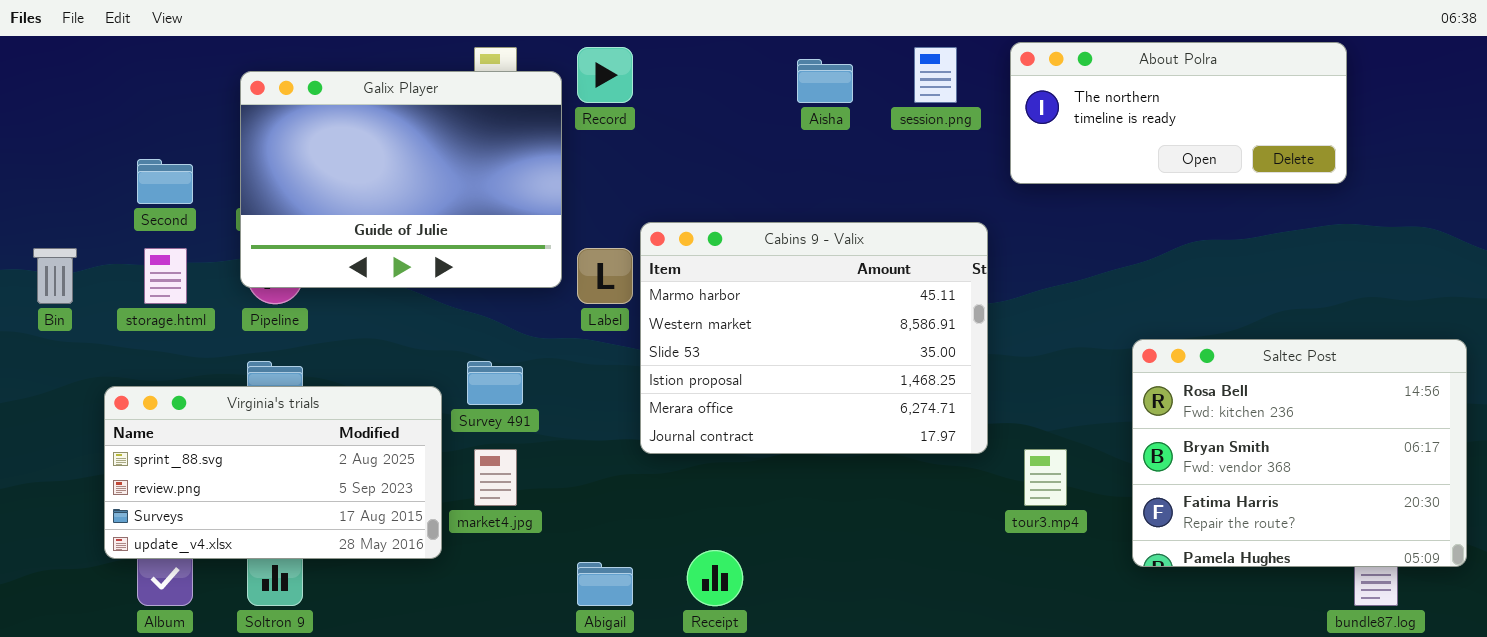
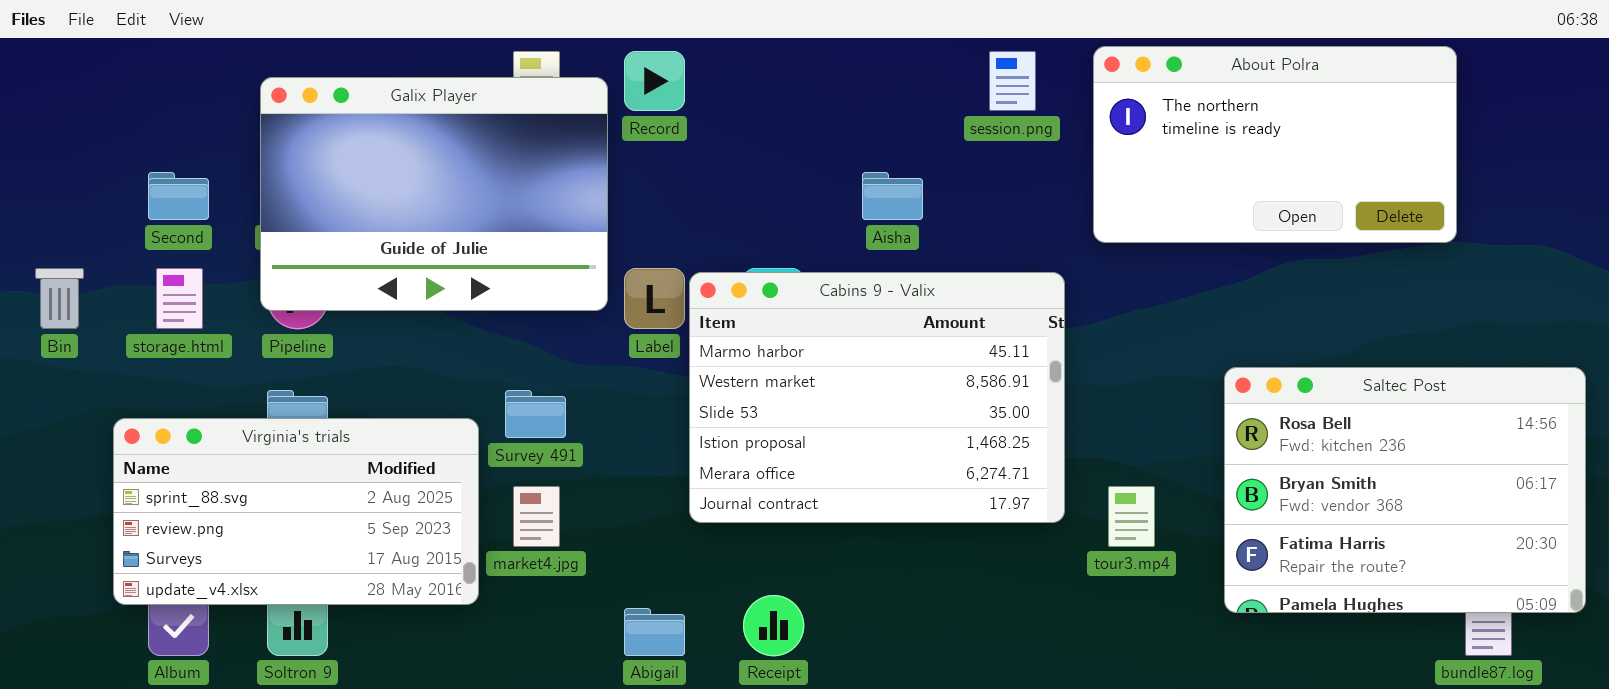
About Polra: [1010,42,1347,184] -> [1093,46,1457,243], resized
Aisha: [797,59,853,103] -> [862,172,923,220], moved
Cabins 9 - Valix: [640,222,988,454] -> [689,272,1065,523], moved

